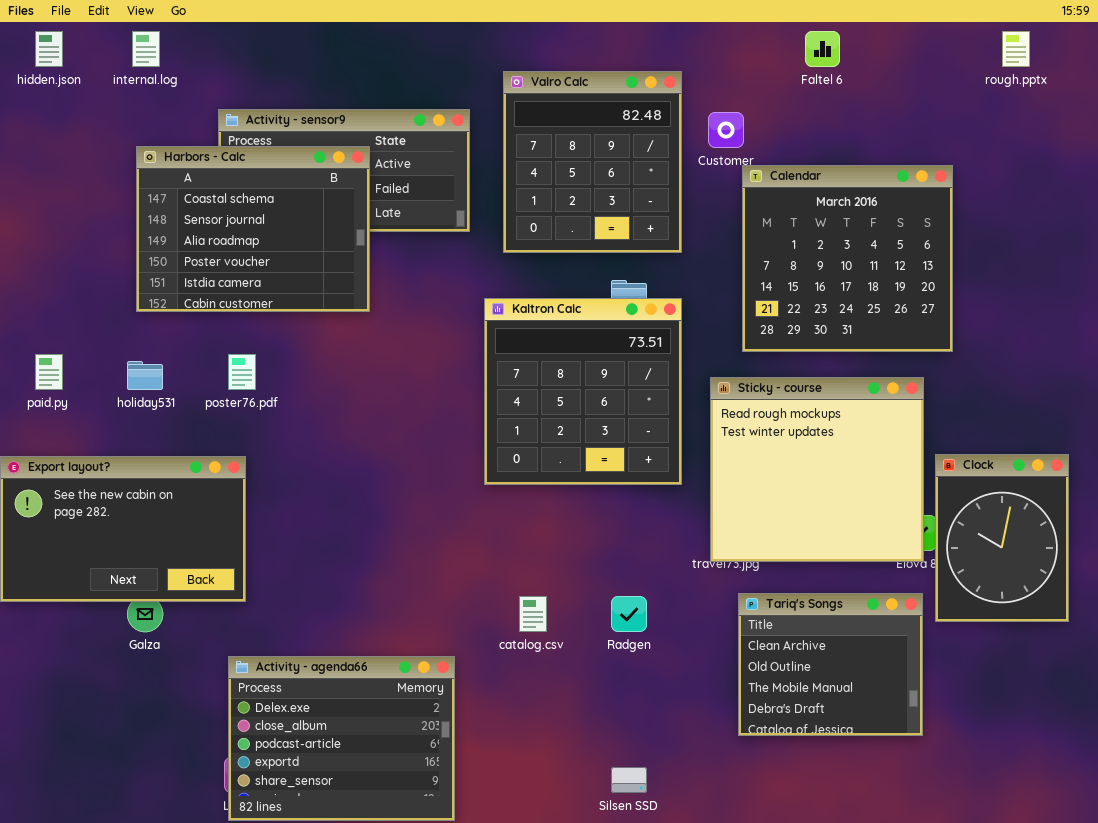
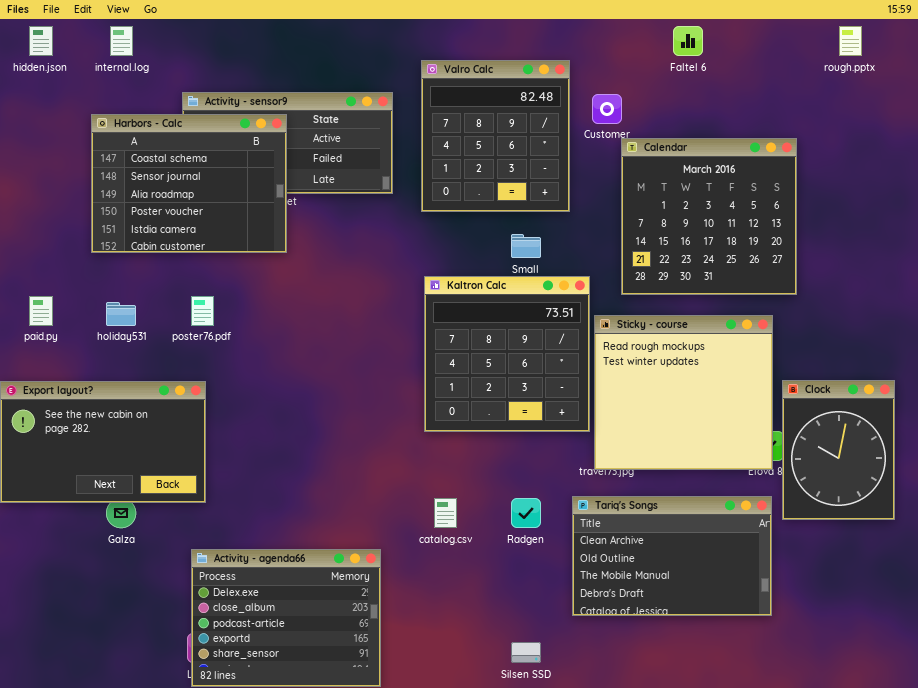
Harbors - Calc: [136,146,370,312] -> [91,114,287,253], moved
Kaltron Calc: [484,298,682,485] -> [424,276,590,432], moved
Tariq's Songs: [738,593,923,736] -> [572,496,772,616], resized

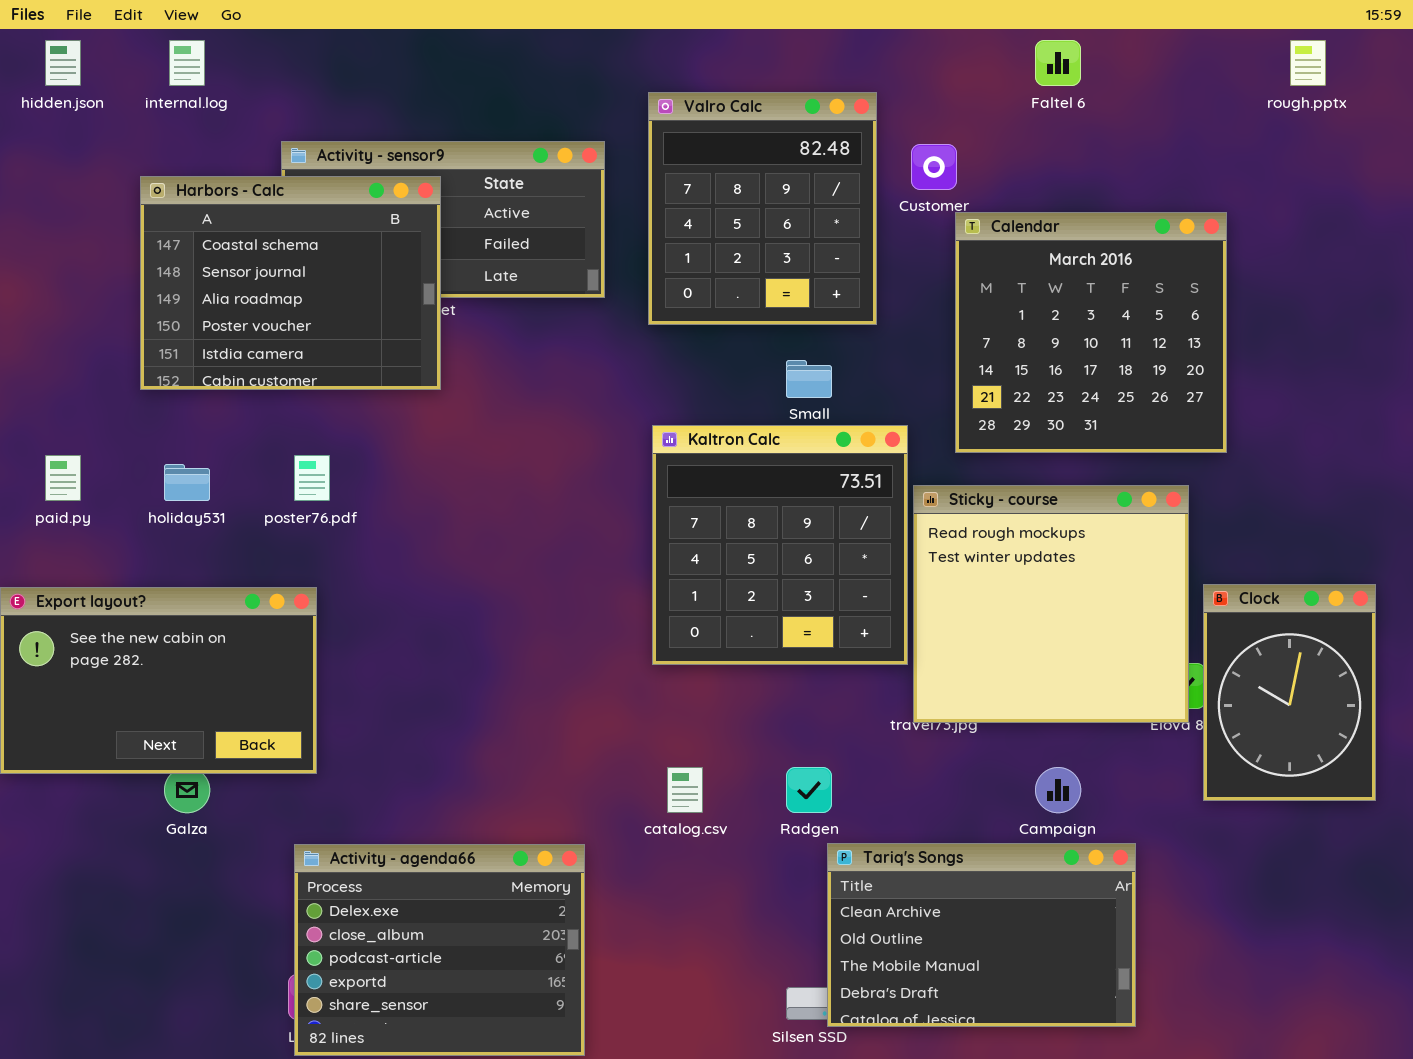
Tariq's Songs: [572,496,772,616] -> [827,843,1136,1027], moved

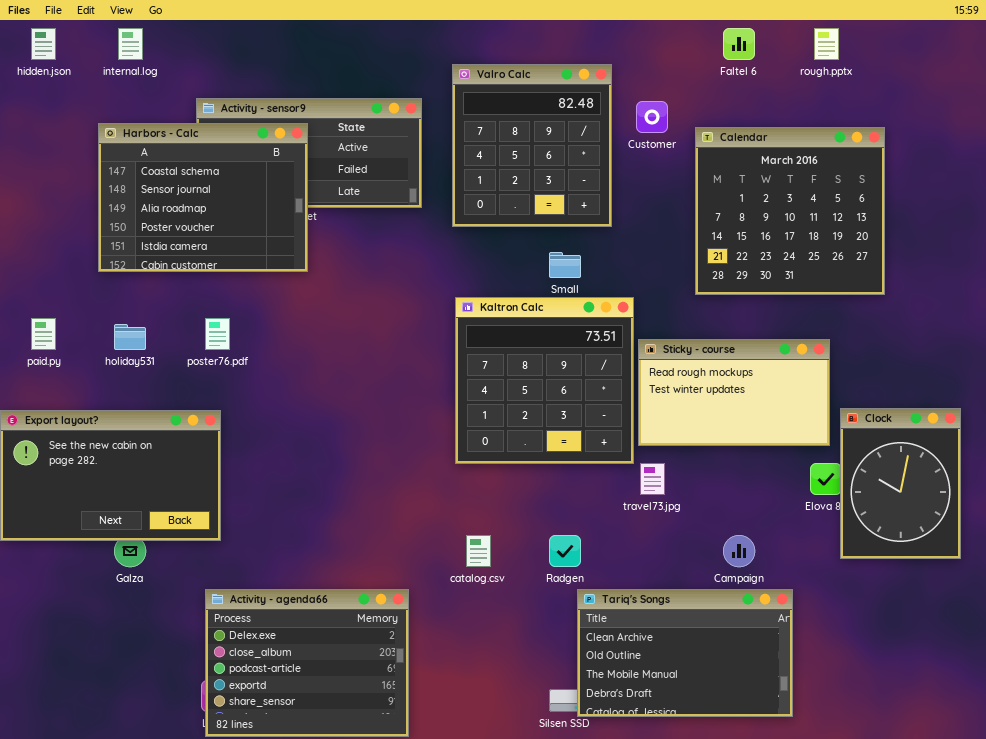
rough.pptx: [1290,40,1326,86] -> [814,28,839,60], moved
Calendar: [955,212,1227,453] -> [695,127,885,295], moved
Sticky - course: [913,485,1189,723] -> [638,339,830,446], resized

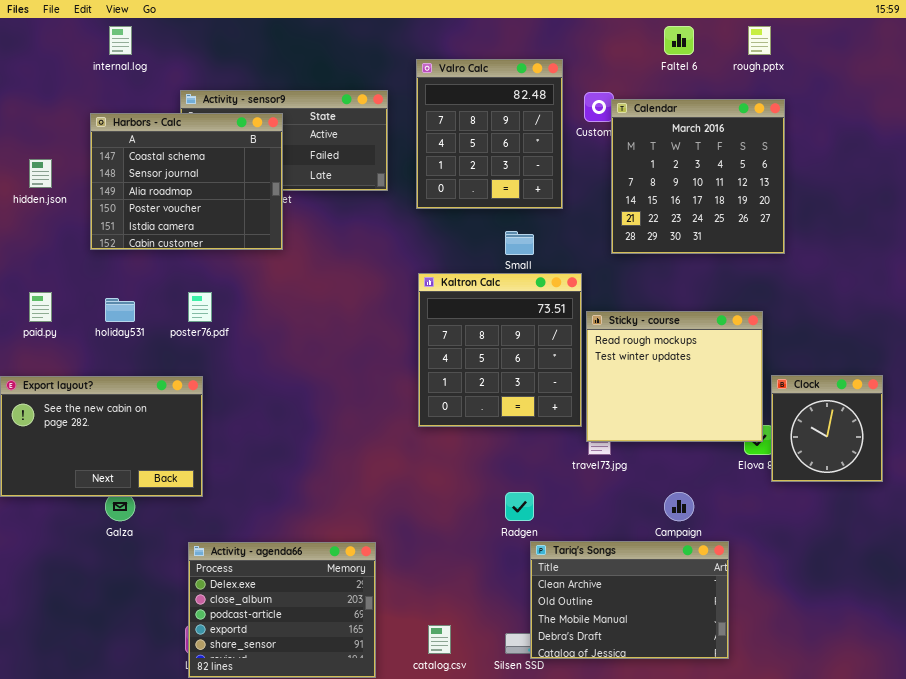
hidden.json: [31,28,56,60] -> [29,159,52,188], moved
Calendar: [695,127,885,295] -> [611,99,785,254], moved
Sticky - course: [638,339,830,446] -> [586,311,763,442], resized
Clock: [840,408,961,559] -> [771,375,883,482], resized
catalog.csv: [466,535,491,567] -> [428,625,451,654], moved

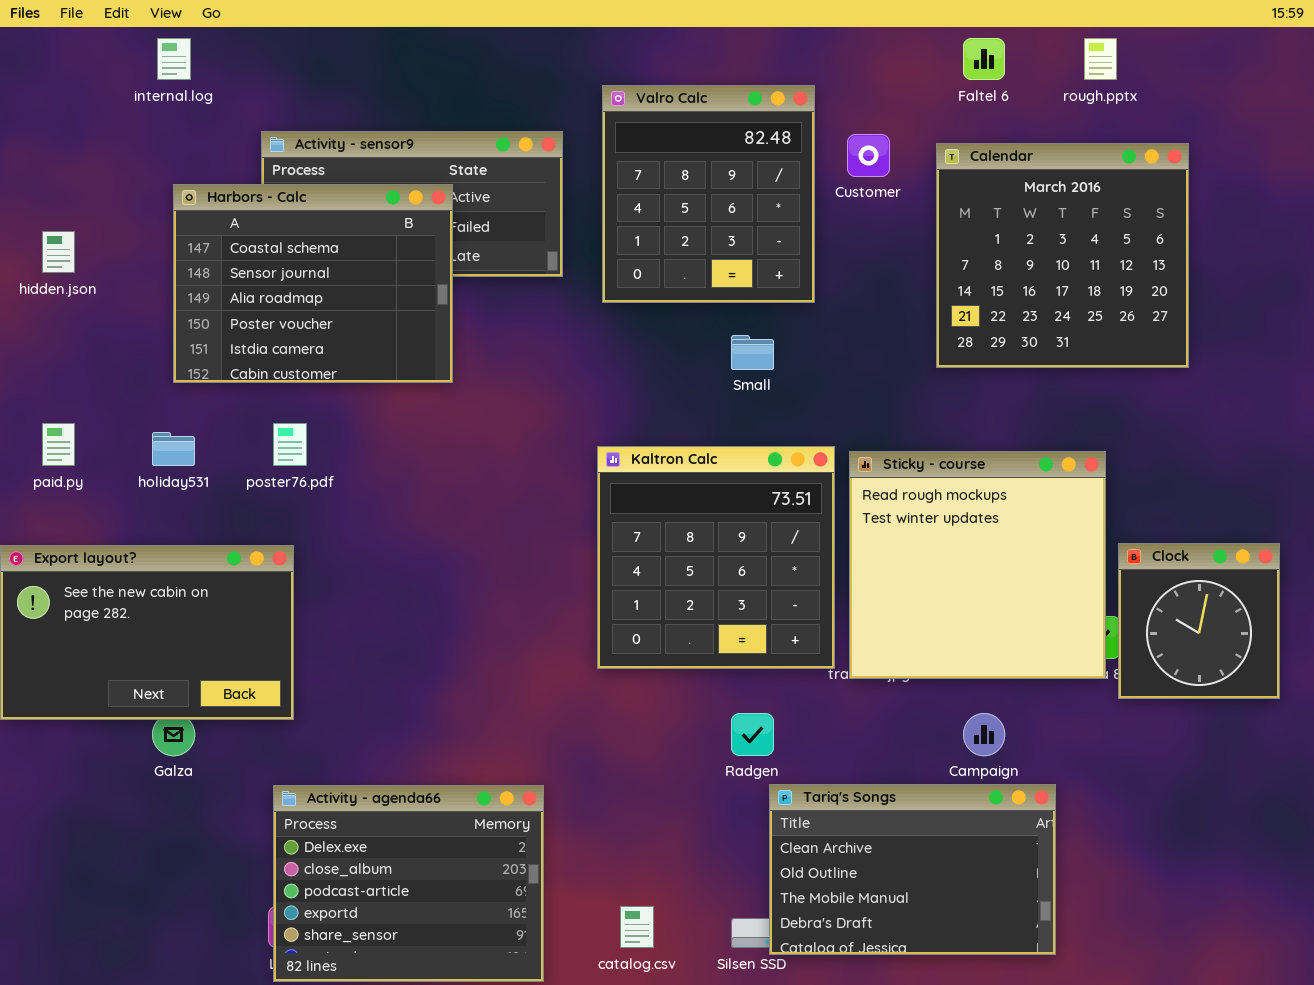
Calendar: [611,99,785,254] -> [936,143,1189,368], moved
Harbors - Calc: [90,113,283,250] -> [173,184,453,383], moved
Kaltron Calc: [418,273,582,427] -> [597,446,835,669], moved
Sticky - course: [586,311,763,442] -> [849,451,1106,679], resized

